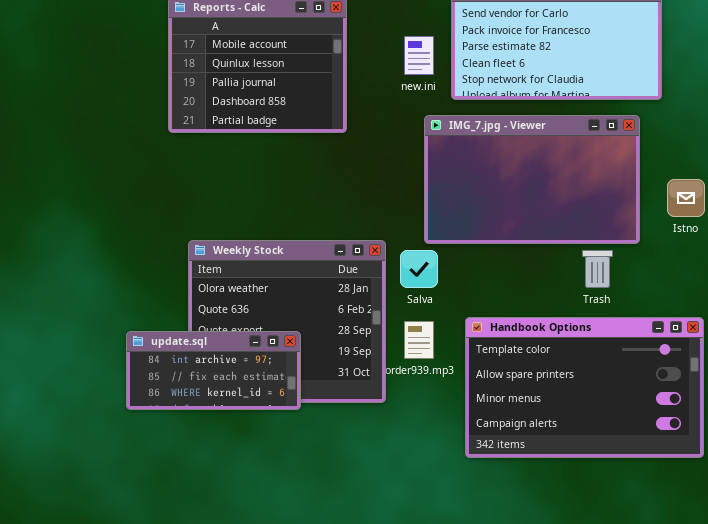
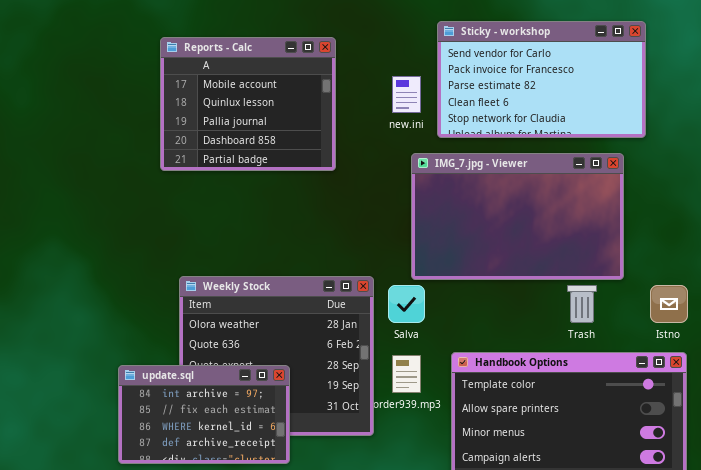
Istno: [667,179,705,217] -> [650,285,688,323], moved
update.sql: [126,331,301,410] -> [118,365,290,464], resized

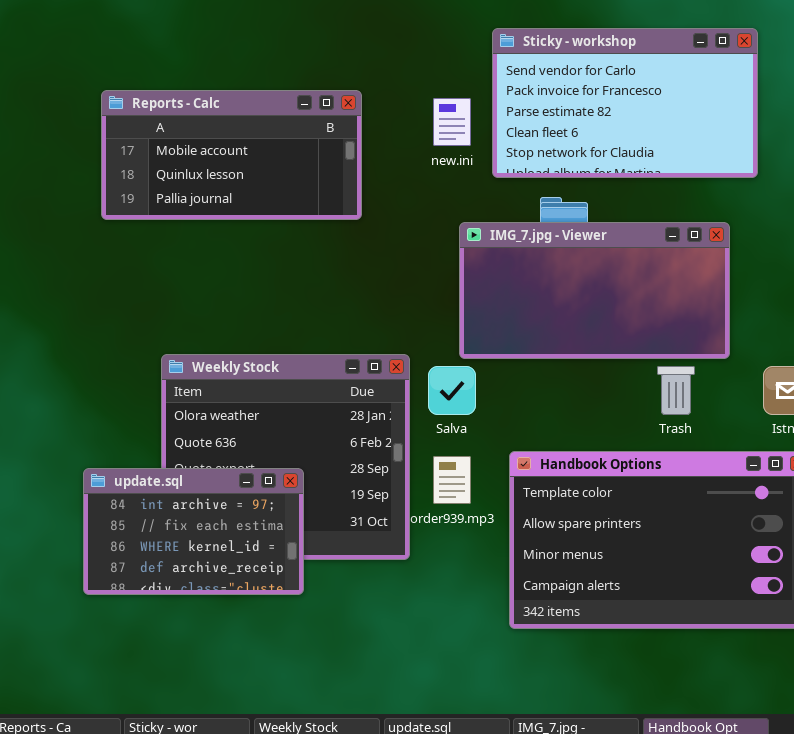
Reports - Calc: [160,37,336,171] -> [101,90,362,220], resized
IMG_7.jpg - Viewer: [411,153,624,280] -> [459,222,730,359], resized

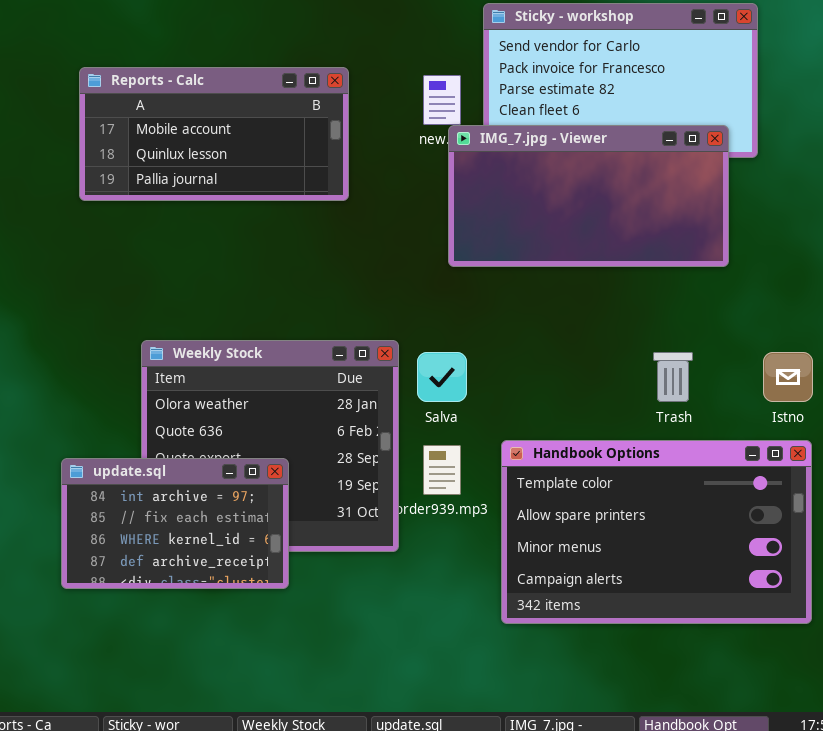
IMG_7.jpg - Viewer: [459,222,730,359] -> [448,125,729,267], moved

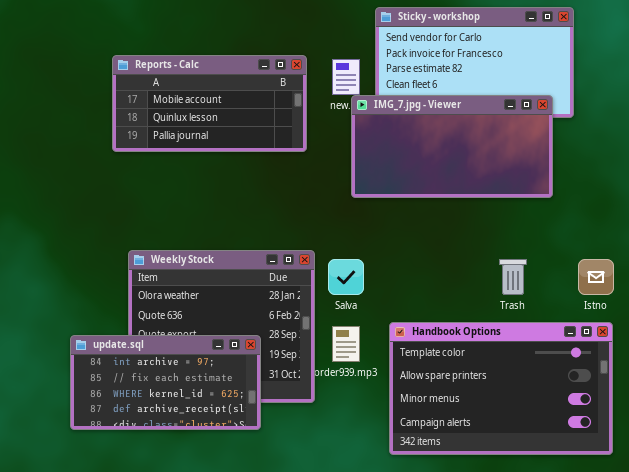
Reports - Calc: [79,67,349,201] -> [112,55,307,152], moved
update.sql: [61,458,289,589] -> [70,335,261,430], resized

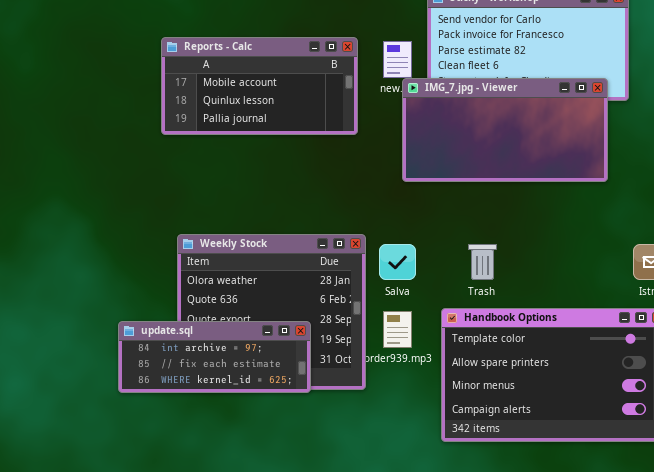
Trash: [499,259,527,295] -> [468,244,497,280], moved
update.sql: [70,335,261,430] -> [118,321,311,393], resized

